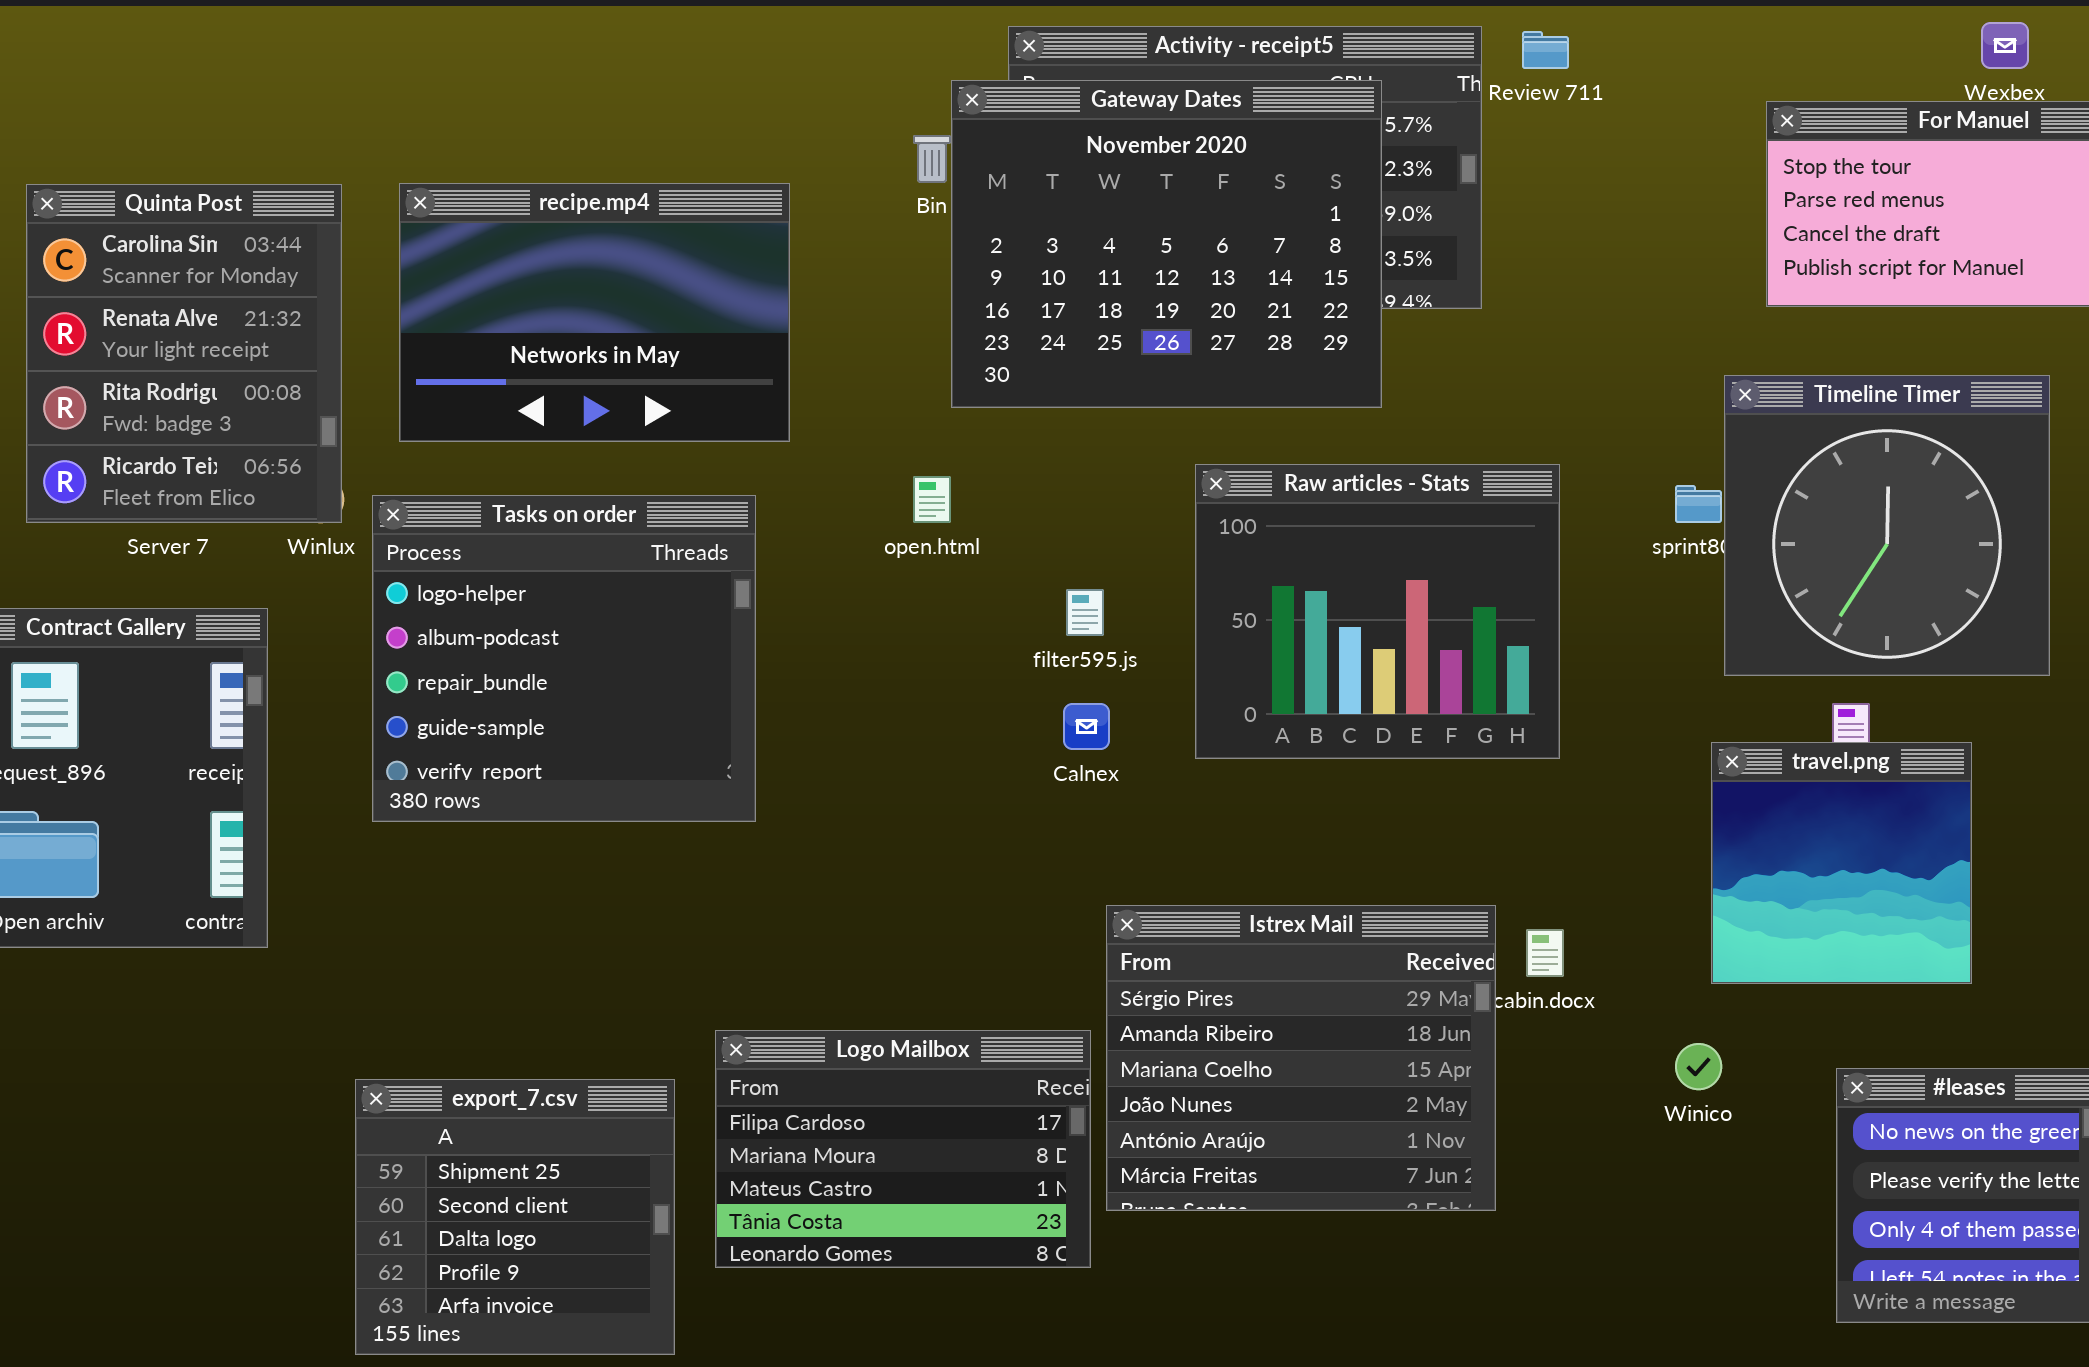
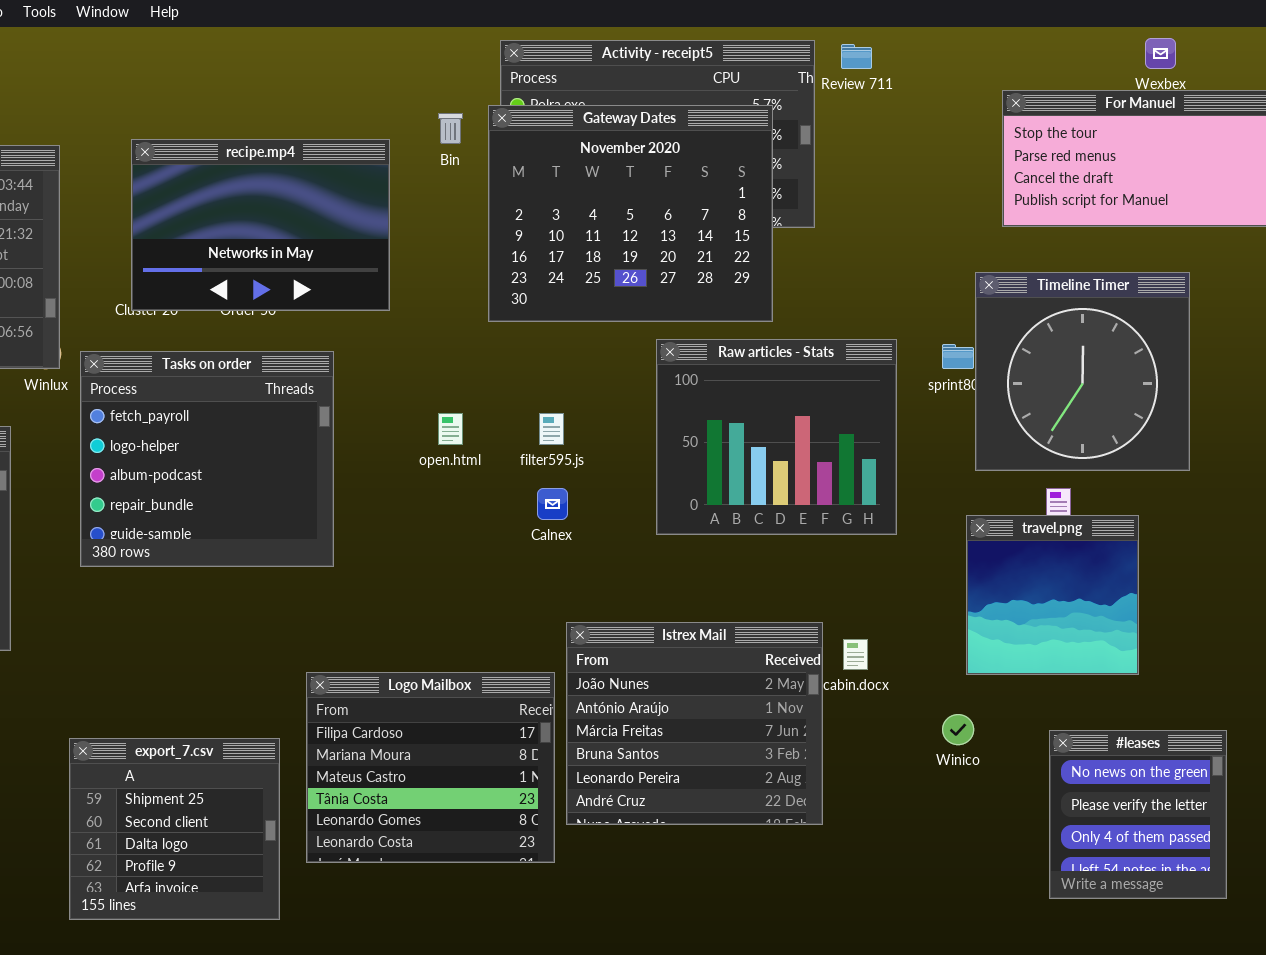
Gateway Dates: [951,80,1382,408] -> [488,105,773,322], moved
recipe.mp4: [399,183,790,442] -> [131,139,390,311], moved
Raw articles - Stats: [1195,464,1560,759] -> [656,339,897,535], moved
open.html: [913,476,951,523] -> [438,413,463,445], moved
Tasks on order: [372,495,756,822] -> [80,351,334,567], scrolled up 1 row
Istrex Mail: [1106,905,1496,1211] -> [566,622,823,825], scrolled down 3 rows
Logo Mailbox: [715,1030,1091,1268] -> [306,672,555,863], resized

